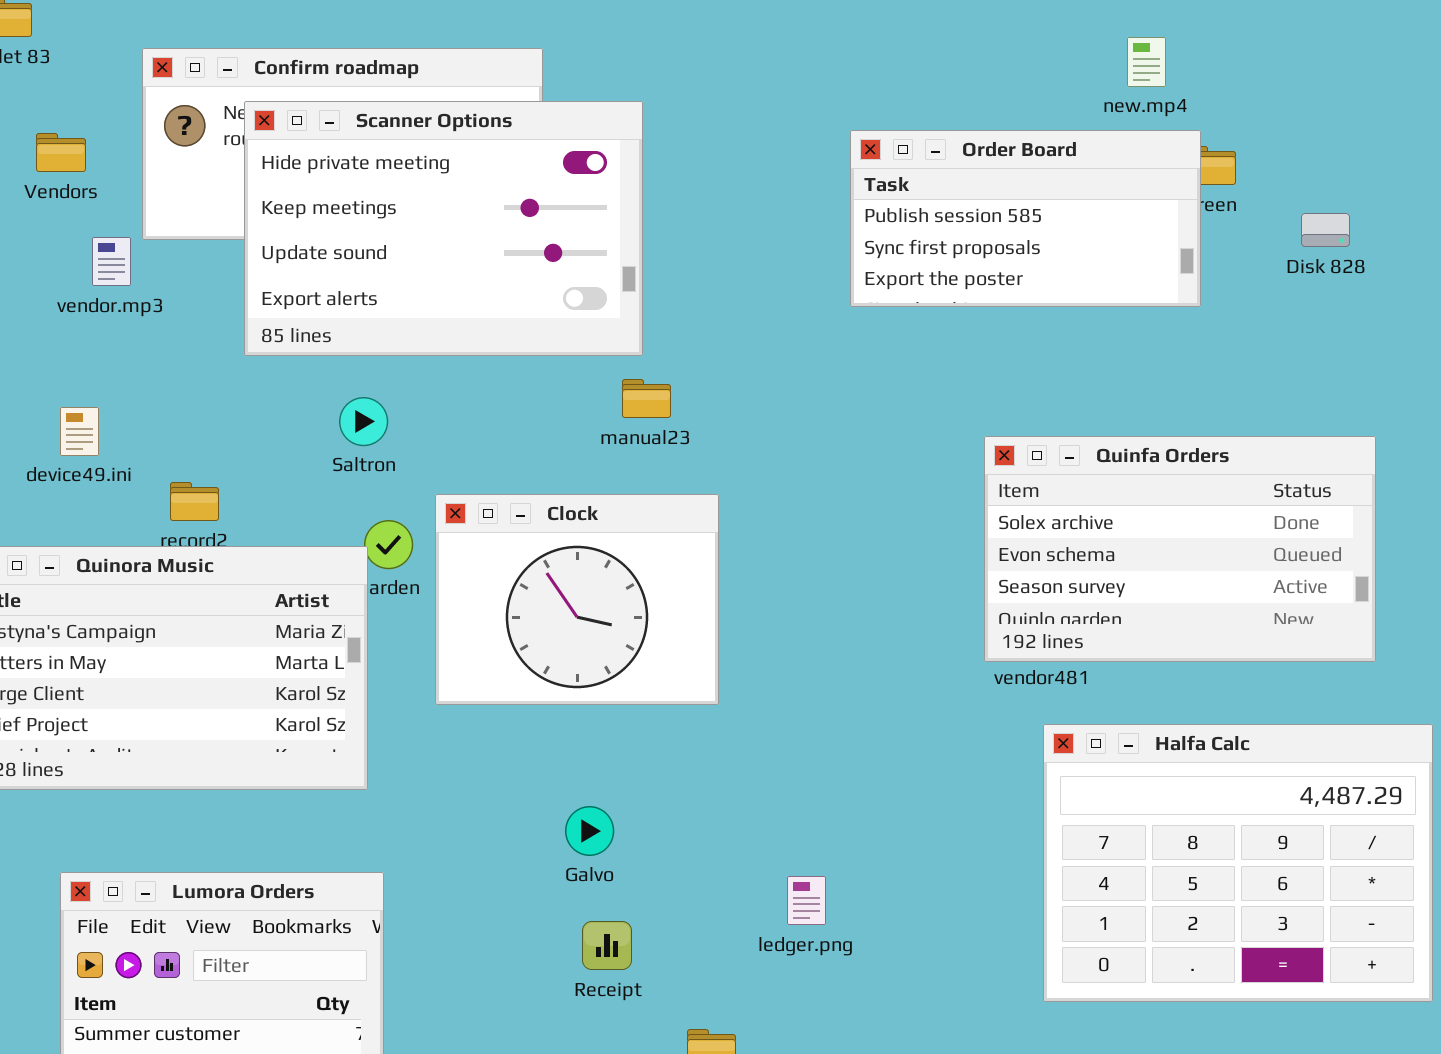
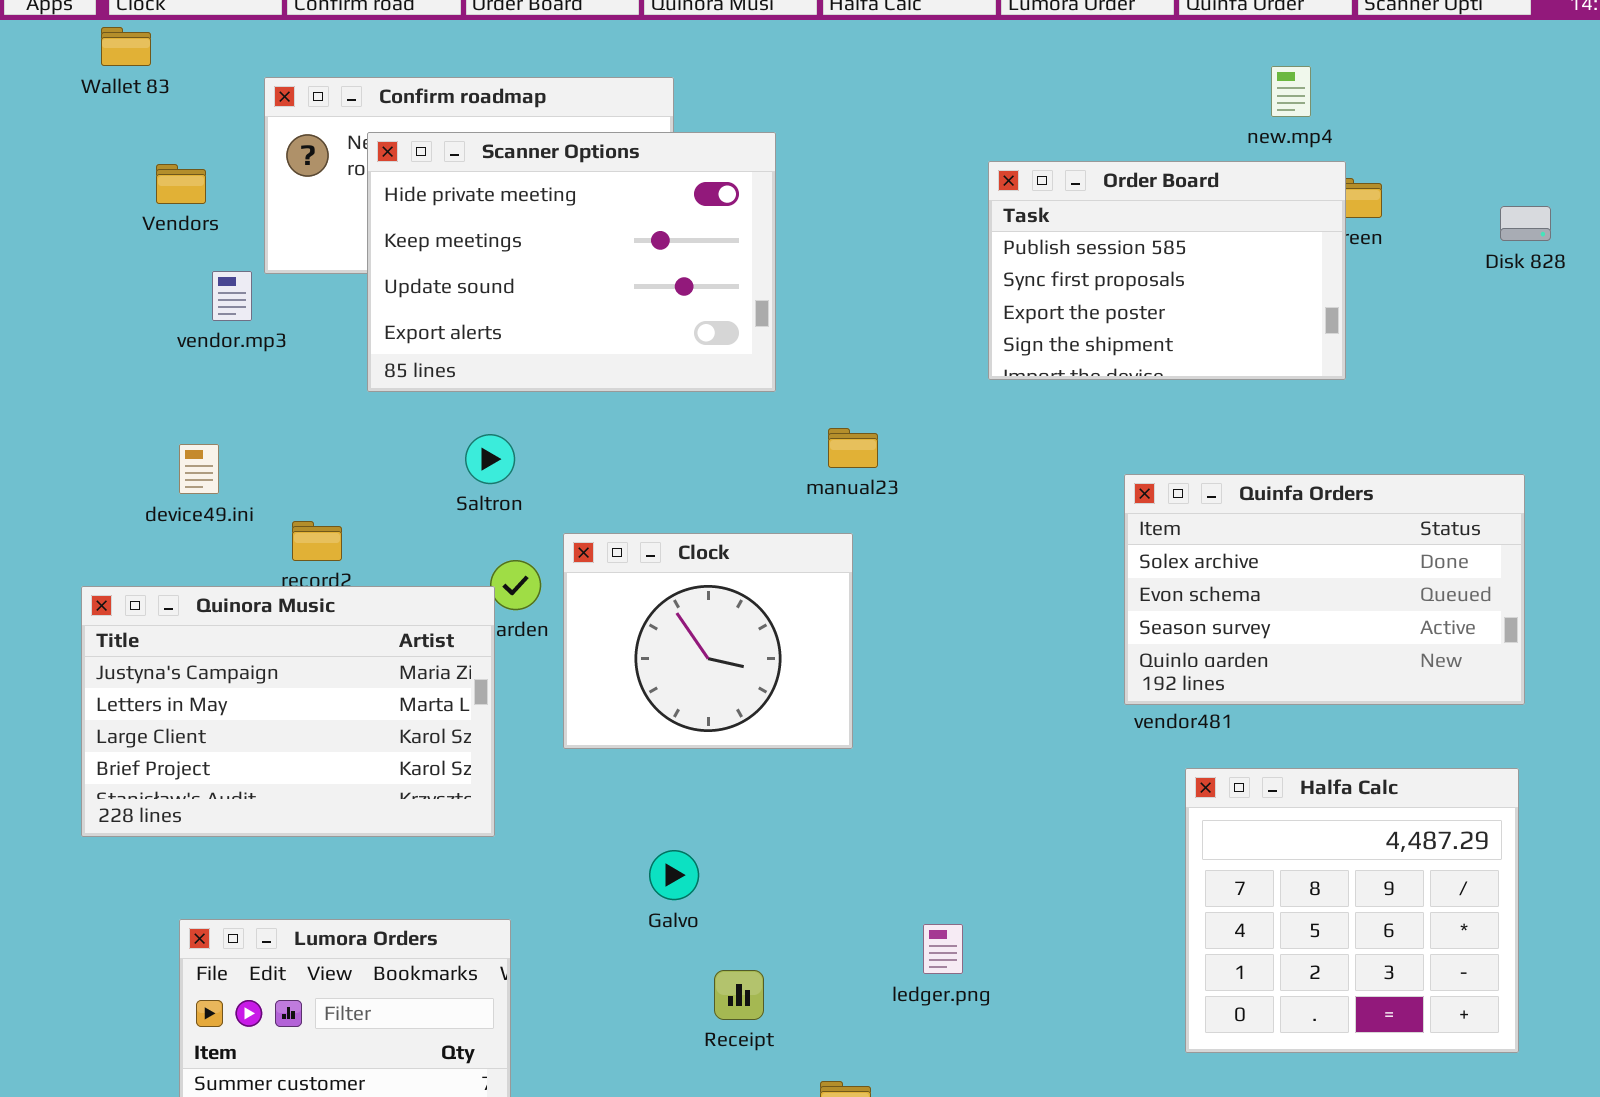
Order Board: [850,130,1201,307] -> [988,161,1346,380], resized
Disk 828: [1301,213,1350,247] -> [1500,206,1551,241], moved
manual23: [622,379,671,418] -> [828,428,878,468], moved
Halfa Calc: [1043,724,1433,1002] -> [1185,768,1519,1053], resized
Galvo: [565,806,614,856] -> [649,850,699,900], moved

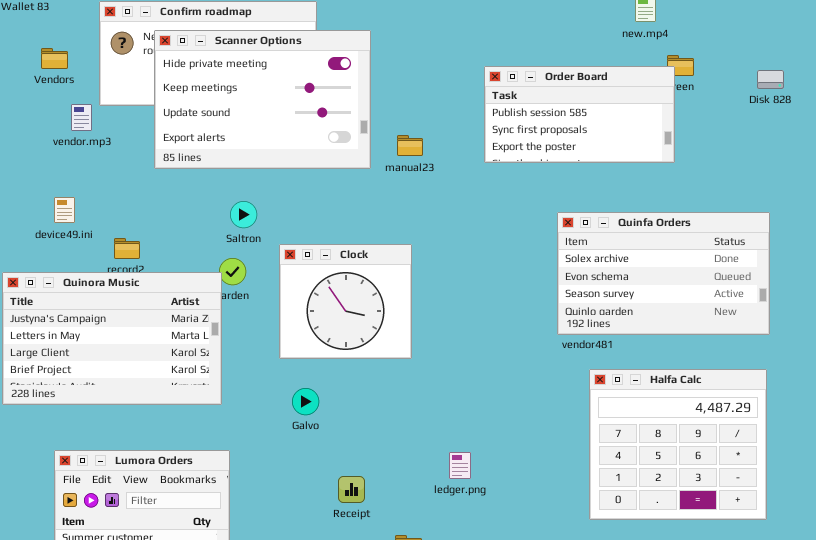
Order Board: [988,161,1346,380] -> [484,66,675,163], resized
manual23: [828,428,878,468] -> [397,135,423,156], moved
Saltron: [465,434,515,484] -> [230,201,257,228], moved
Clock: [563,533,853,749] -> [279,244,412,359], resized
Galvo: [649,850,699,900] -> [292,388,319,415], moved

